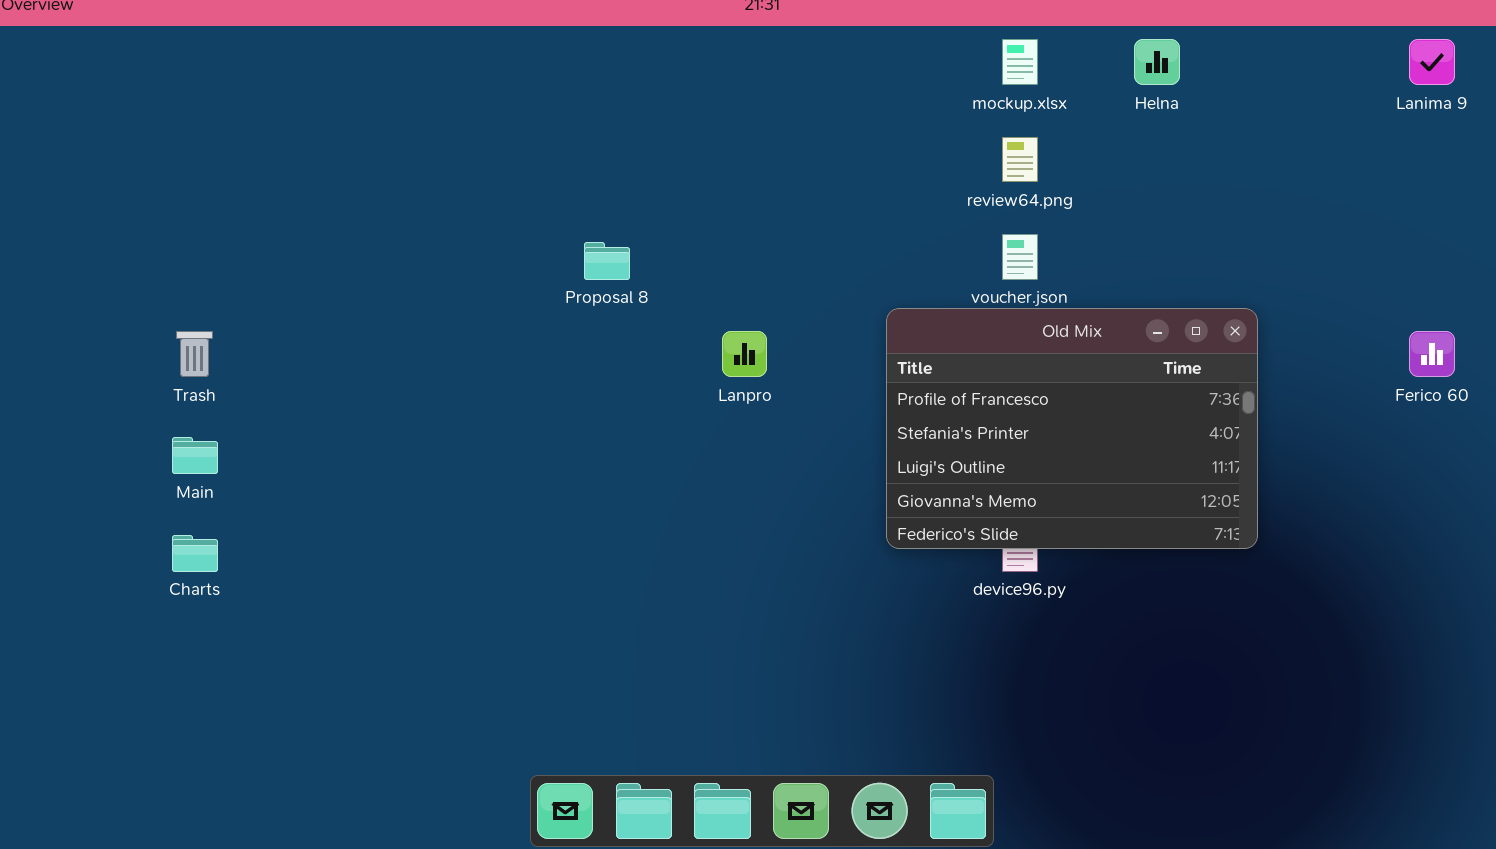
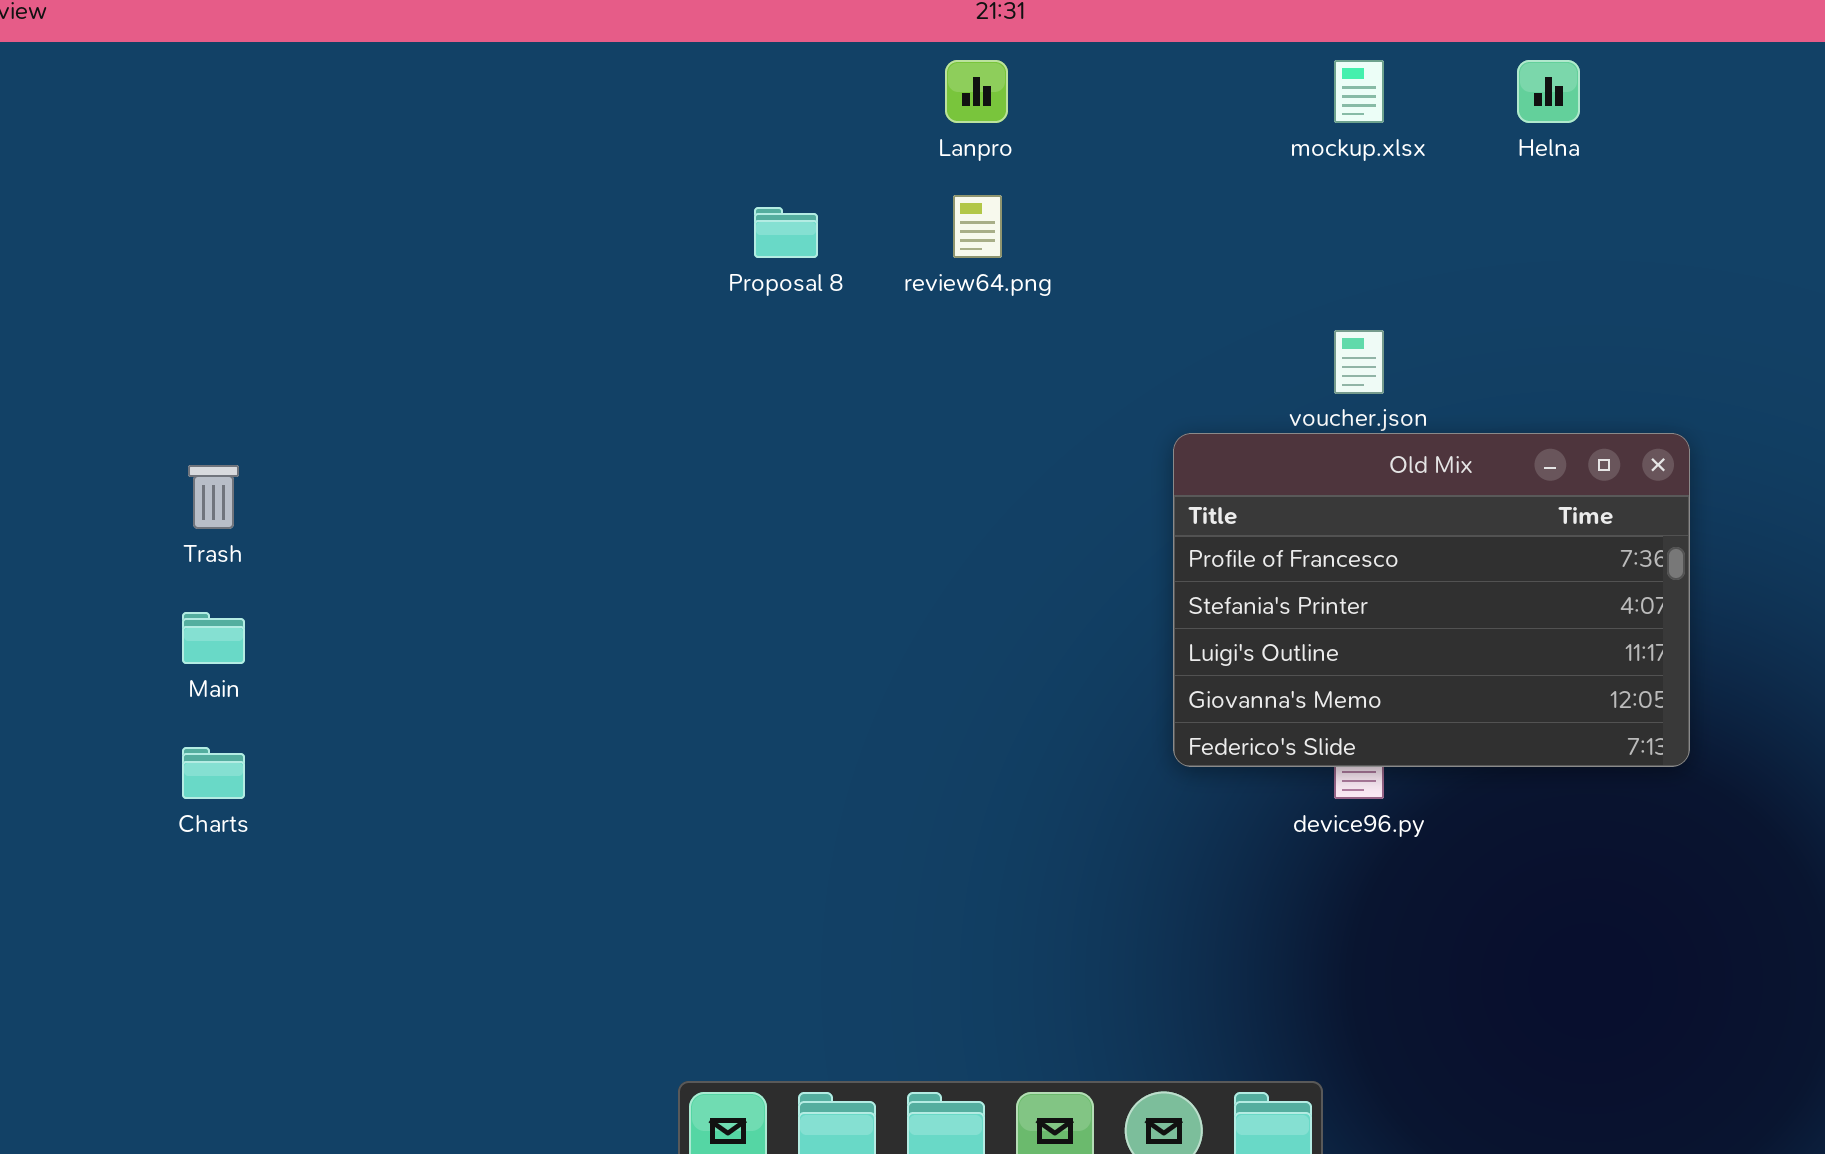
review64.png: [1002,137,1038,182] -> [953,195,1002,258], moved
Proposal 8: [584,242,630,280] -> [754,207,818,258], moved
Lanpro: [722,331,767,377] -> [945,60,1008,123], moved

